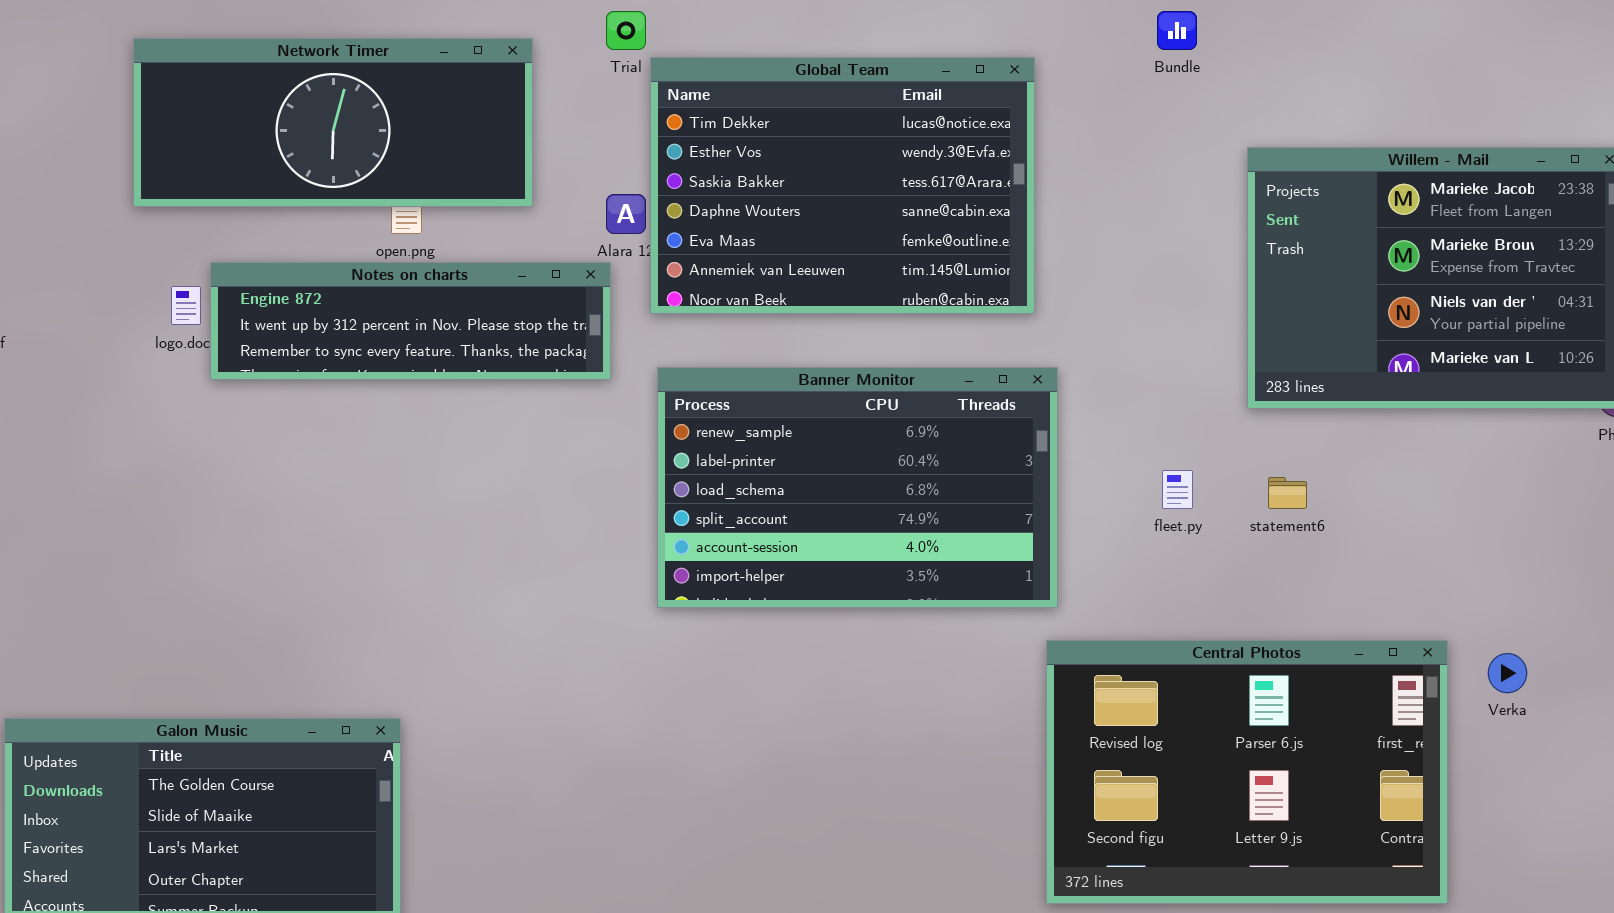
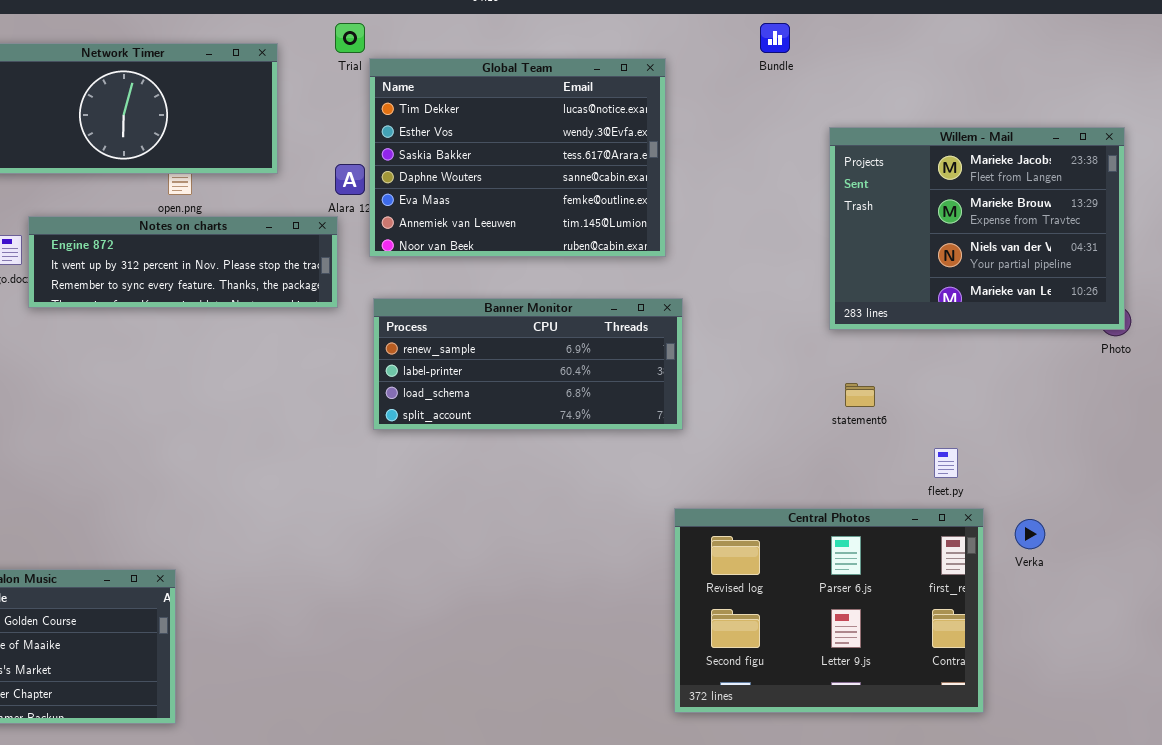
Banner Monitor: [657,367,1058,608] -> [373,298,683,430], resized
fleet.py: [1162,470,1193,509] -> [934,448,958,478], moved

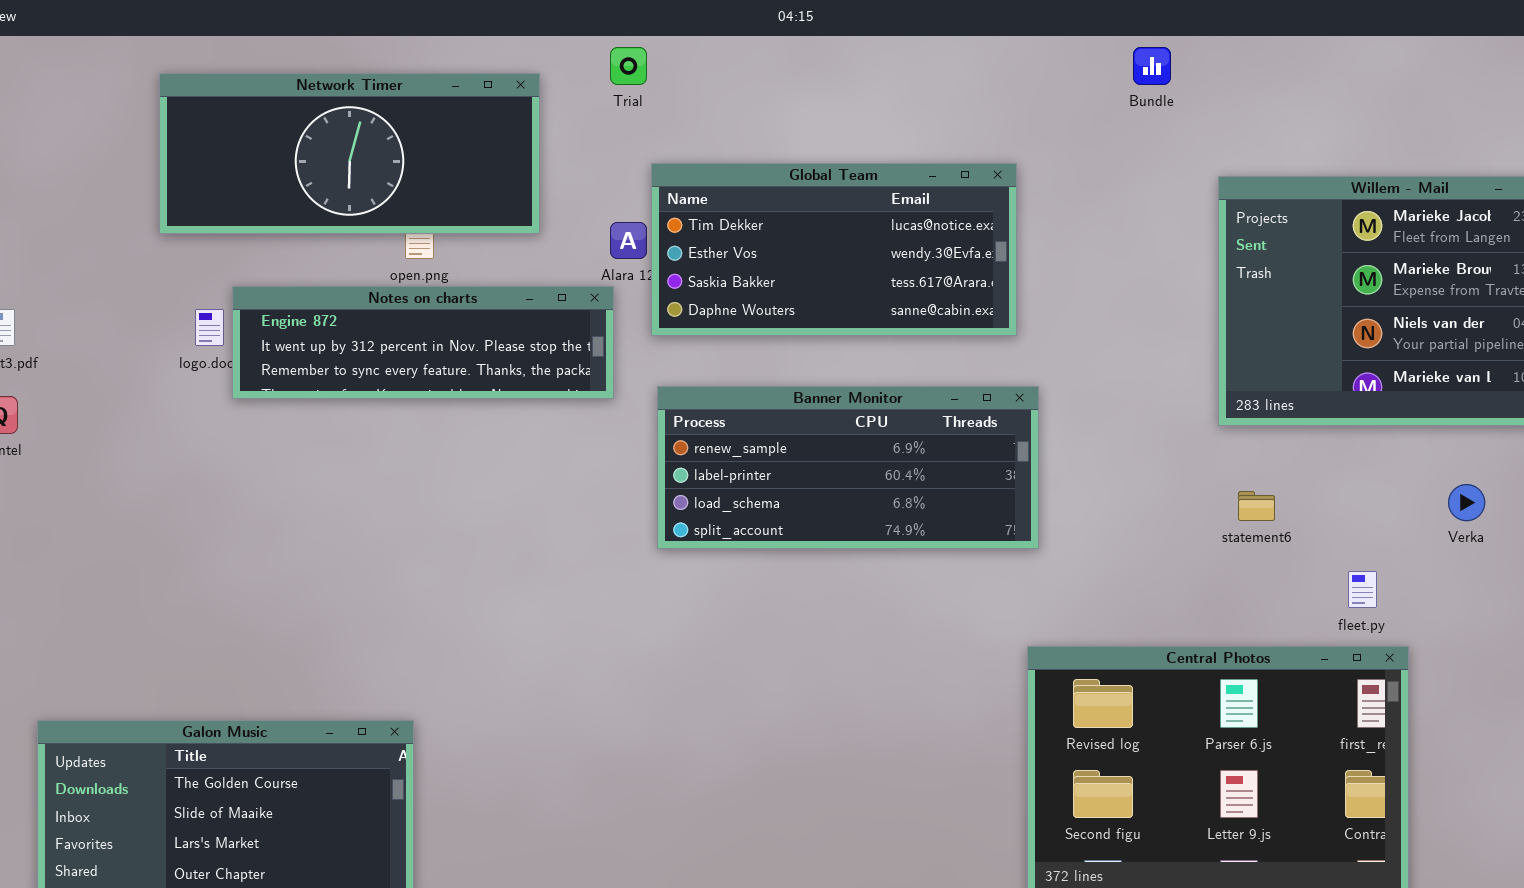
Global Team: [369,58,666,257] -> [651,163,1017,336], resized
Verka: [1015,519,1045,549] -> [1448,484,1485,521], moved

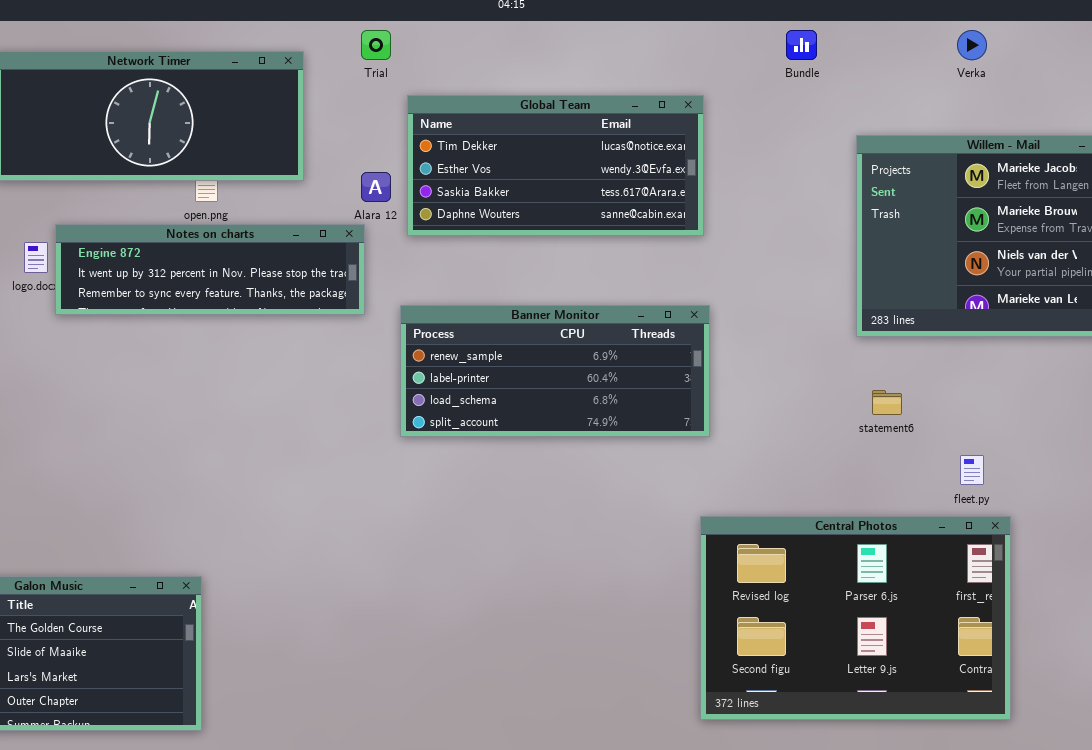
Global Team: [651,163,1017,336] -> [407,95,704,236], moved
Verka: [1448,484,1485,521] -> [957,30,987,60], moved

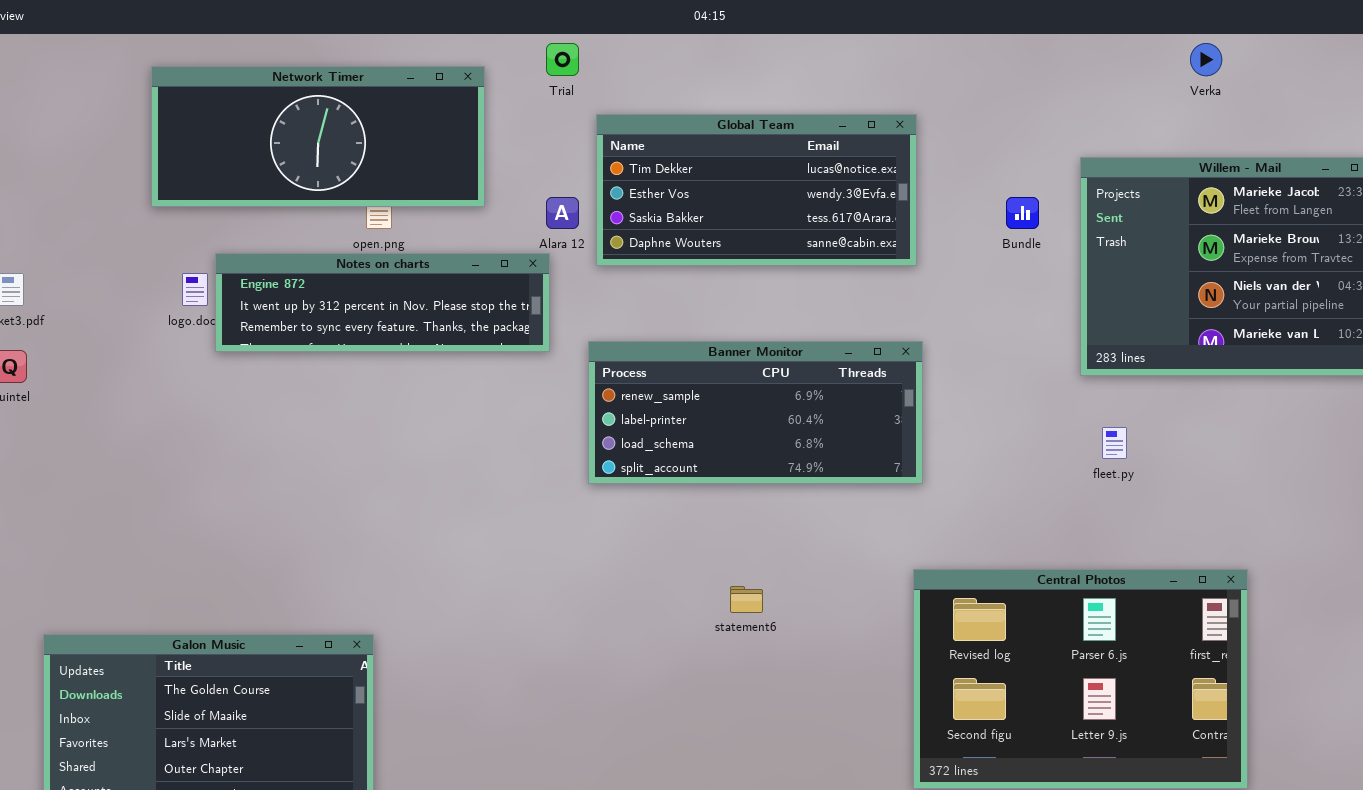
Bundle: [786,30,817,60] -> [1006,197,1039,229], moved
statement6: [872,390,902,415] -> [730,586,763,613], moved
fleet.py: [960,455,984,485] -> [1102,427,1127,459], moved

